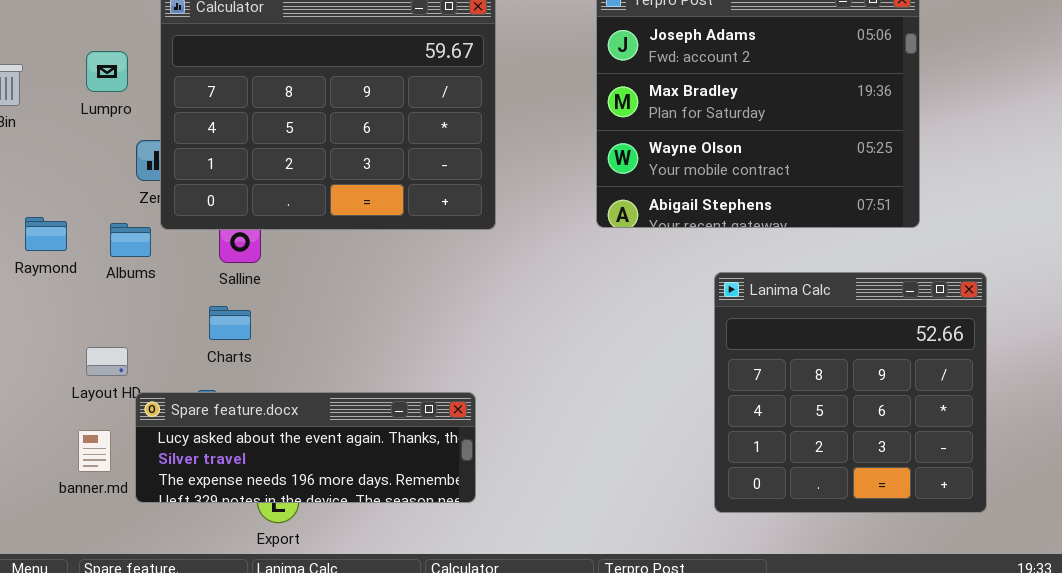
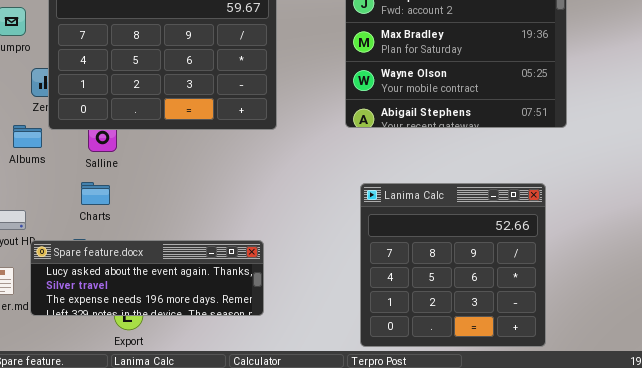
Lanima Calc: [714,272,987,513] -> [360,183,546,347], moved

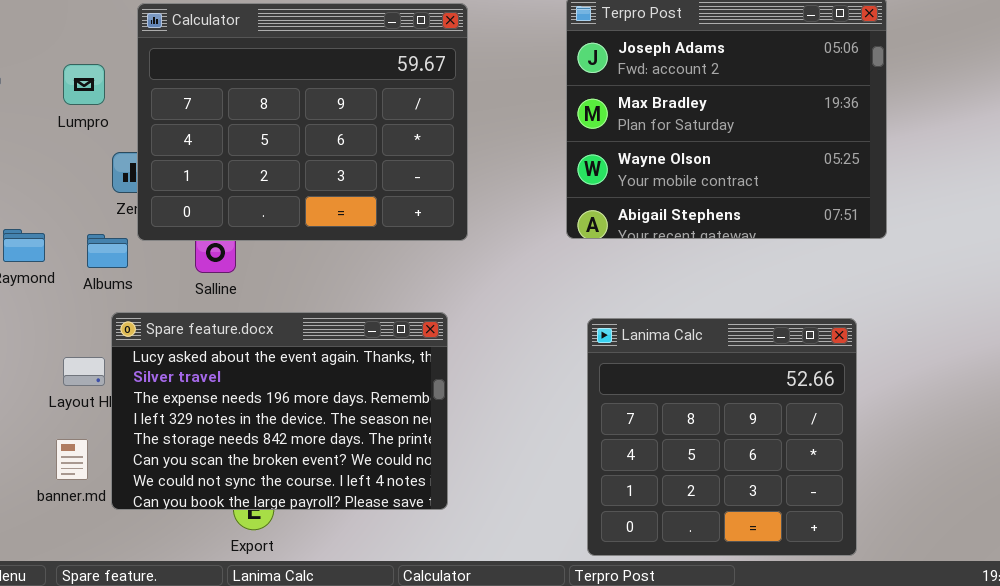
Spare feature.docx: [30,240,264,316] -> [111,312,448,510], resized

